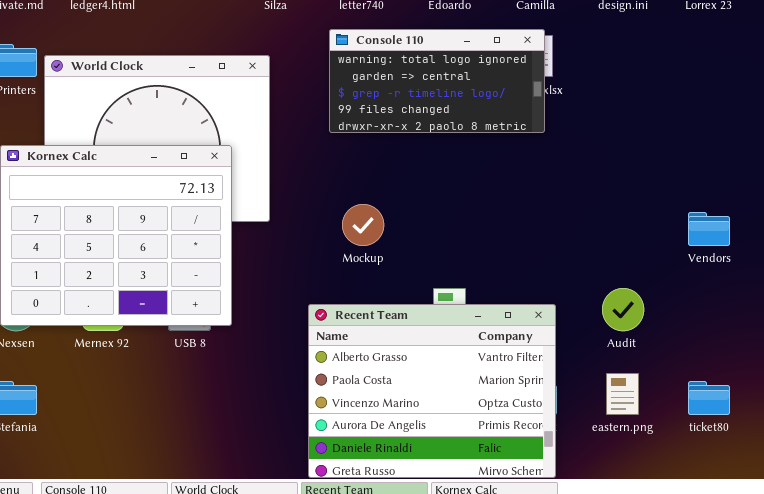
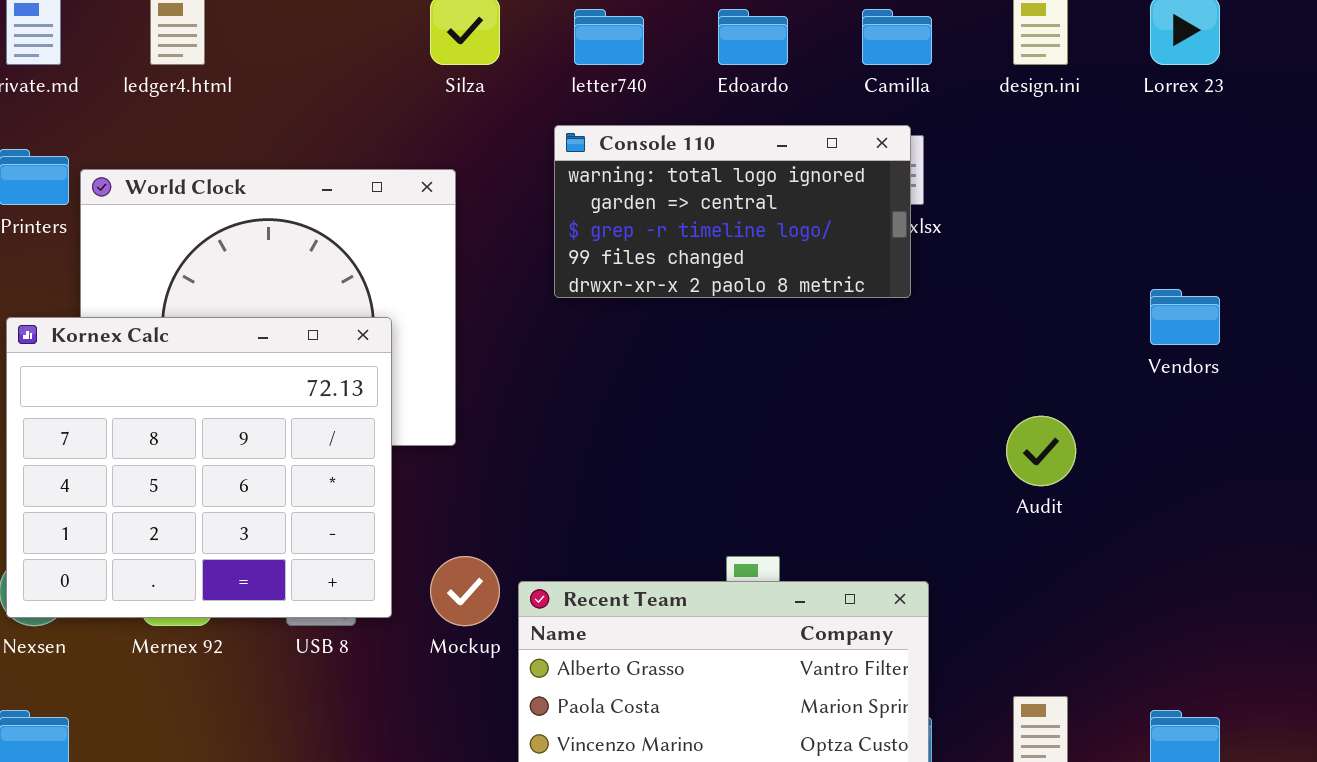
Mockup: [342,204,384,246] -> [430,556,500,626], moved
Vendors: [688,212,730,246] -> [1150,289,1220,345], moved
Audit: [602,288,644,331] -> [1006,416,1076,486], moved

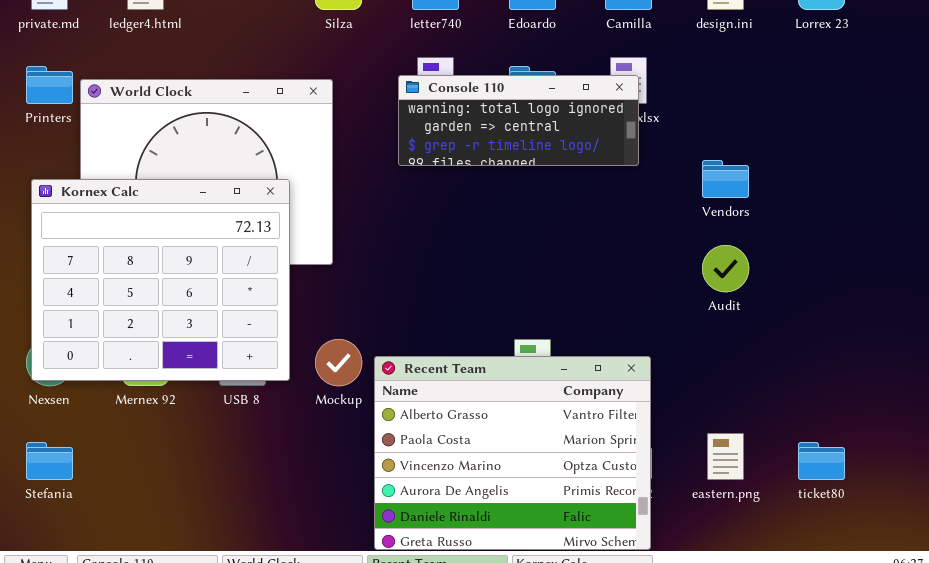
Console 110: [554,125,911,298] -> [398,75,639,166], resized
Vendors: [1150,289,1220,345] -> [702,160,749,198], moved

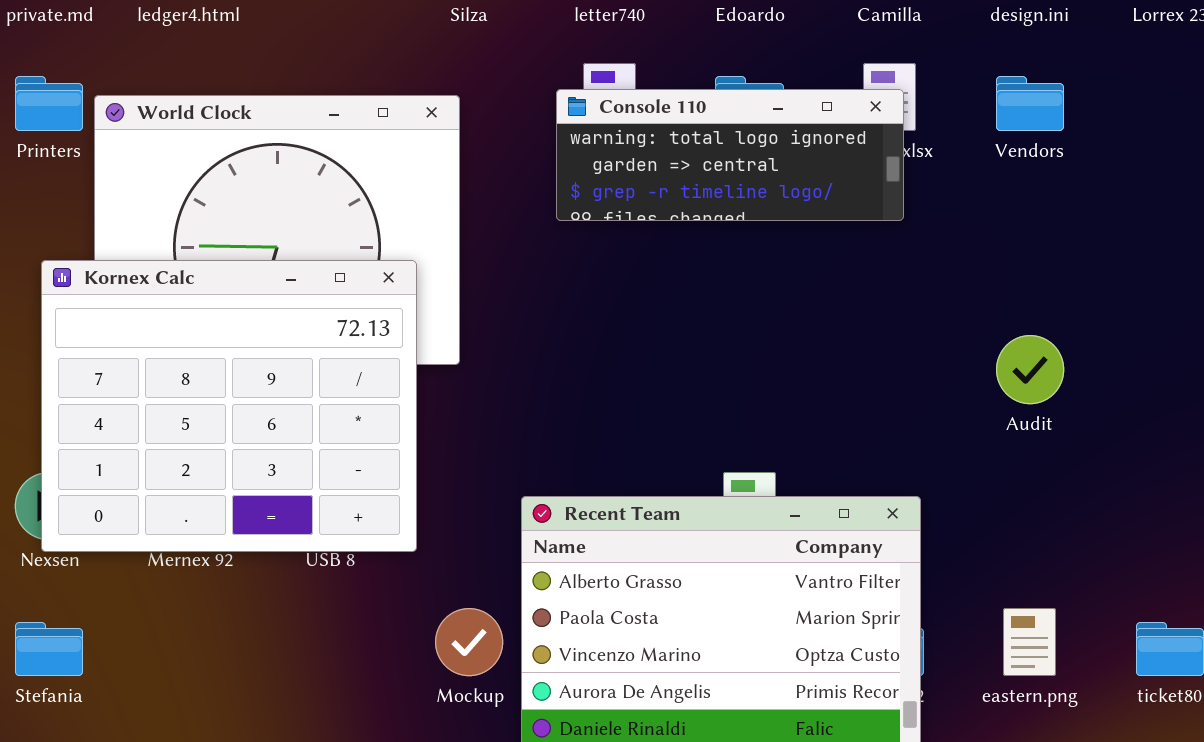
Vendors: [702,160,749,198] -> [996,76,1064,131], moved
Kornex Calc: [31,179,290,381] -> [41,260,417,552], moved
Mockup: [315,339,362,386] -> [435,608,503,676], moved

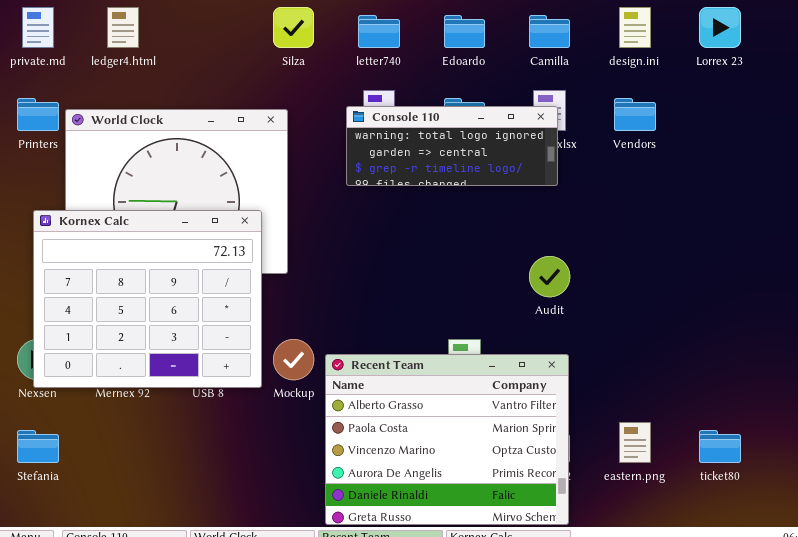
Audit: [996,335,1064,404] -> [529,256,570,297], moved
Mockup: [435,608,503,676] -> [273,339,314,380], moved

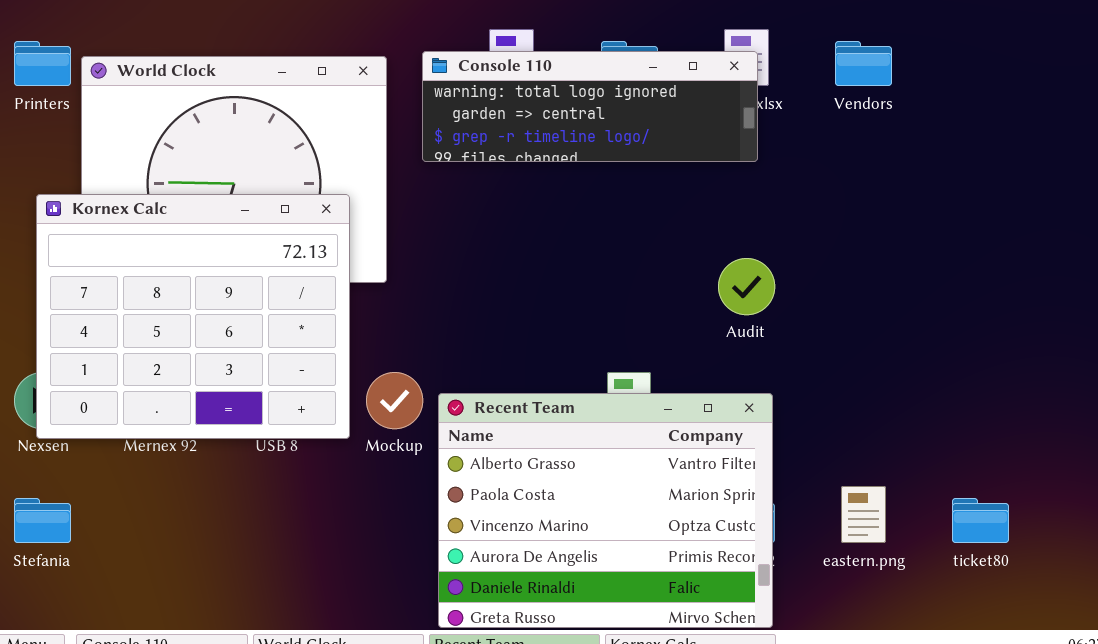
Console 110: [346,106,558,186] -> [422,51,758,162], resized

